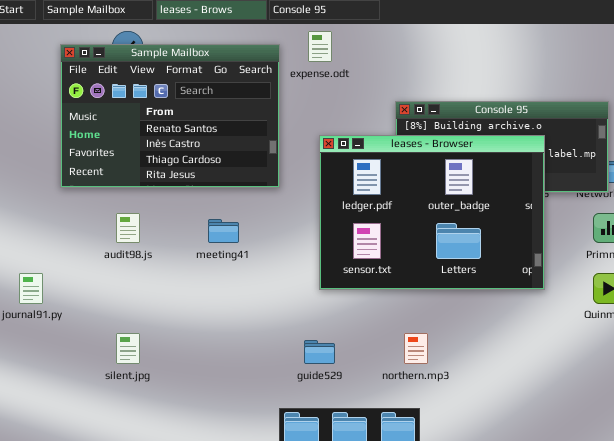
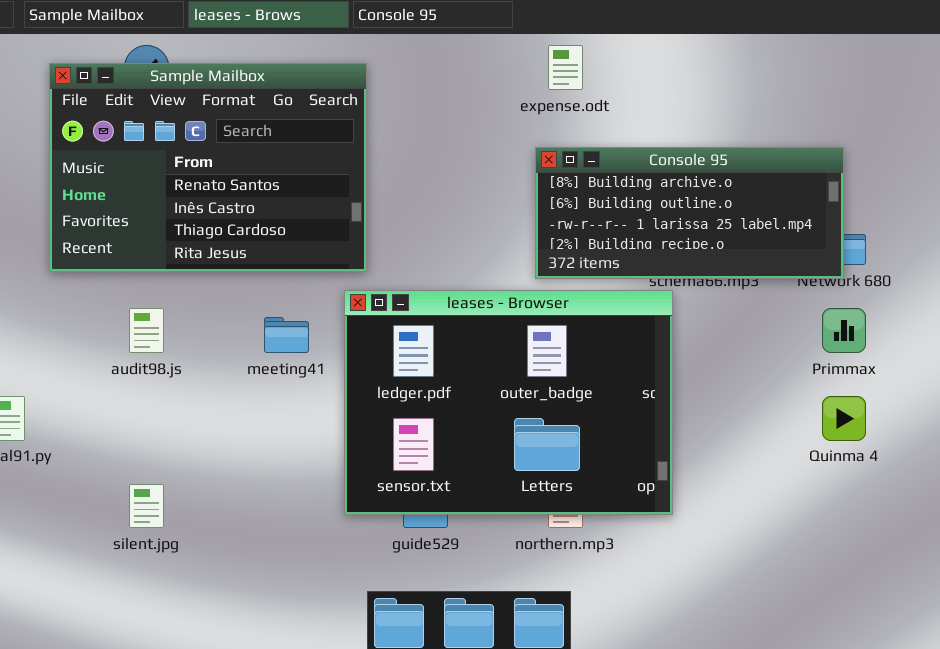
expense.odt: [308,31,332,62] -> [548,45,583,90], moved
leases - Browser: [319,135,545,290] -> [344,290,673,515], moved

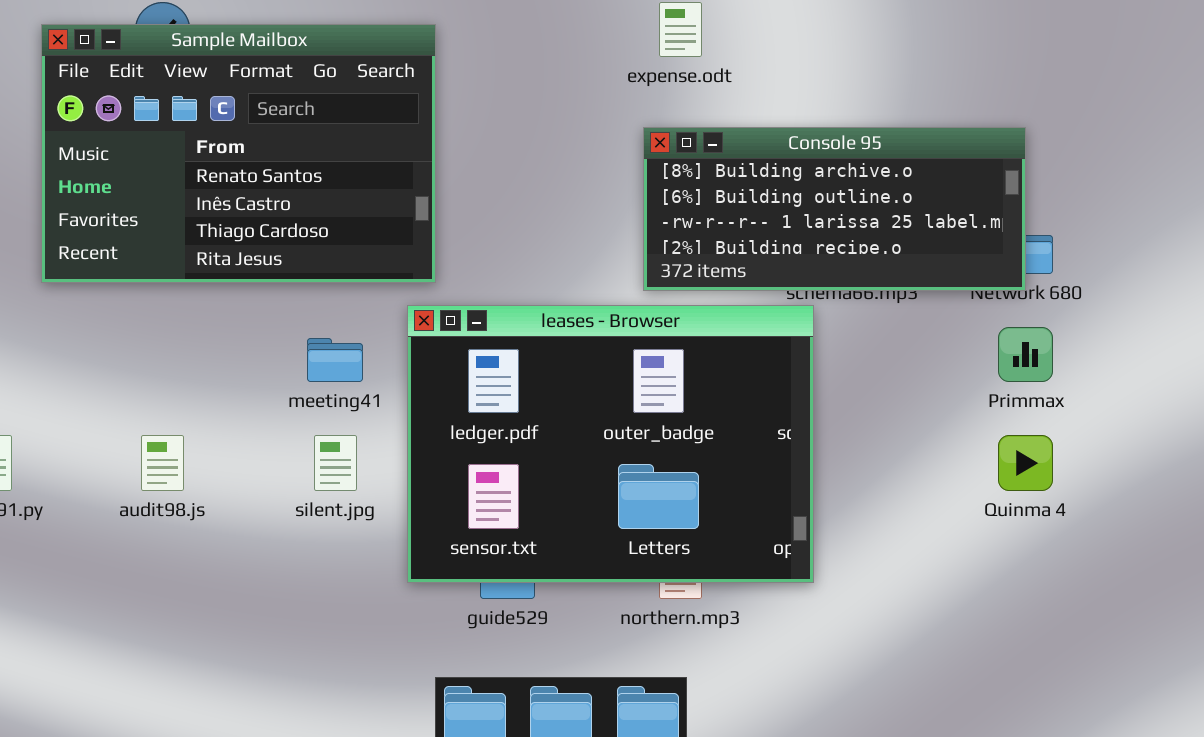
audit98.js: [129,308,164,353] -> [141,435,184,491], moved
silent.jpg: [129,484,164,528] -> [314,435,357,491], moved

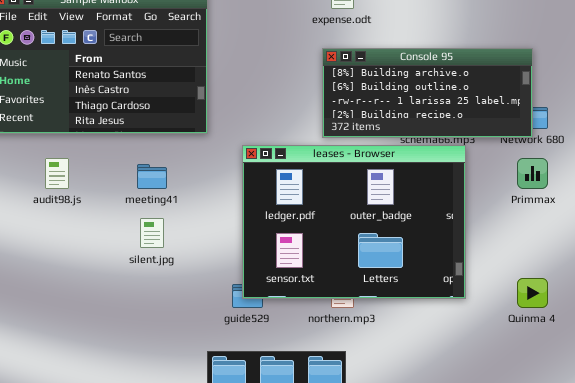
leases - Browser: [407,305,814,583] -> [242,145,466,299], moved
audit98.js: [141,435,184,491] -> [45,158,69,189], moved
Quinma 4: [998,435,1053,491] -> [517,278,548,308], moved

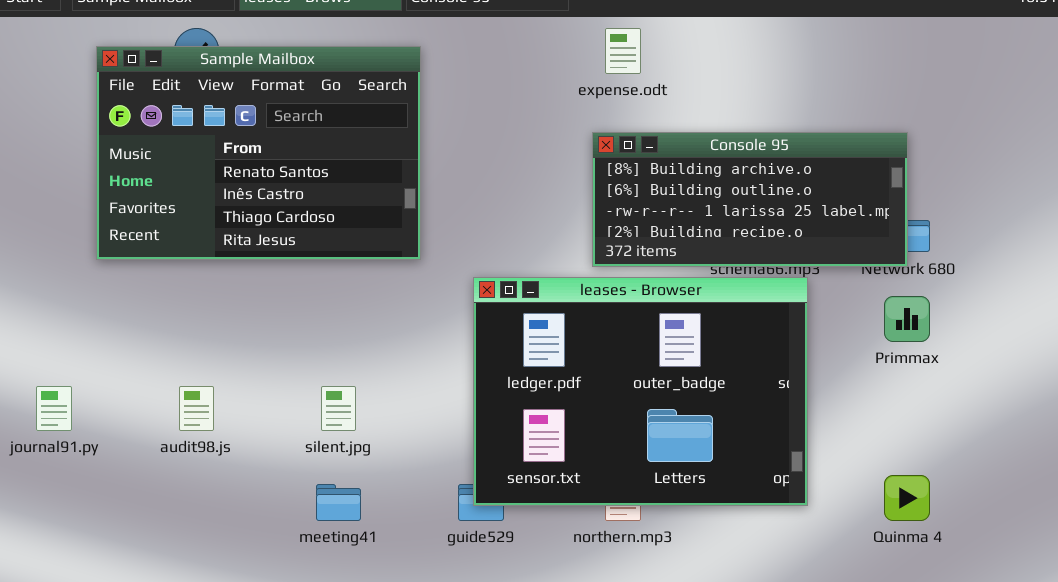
audit98.js: [45,158,69,189] -> [179,386,214,431], moved
meeting41: [137,164,167,189] -> [316,484,361,521], moved

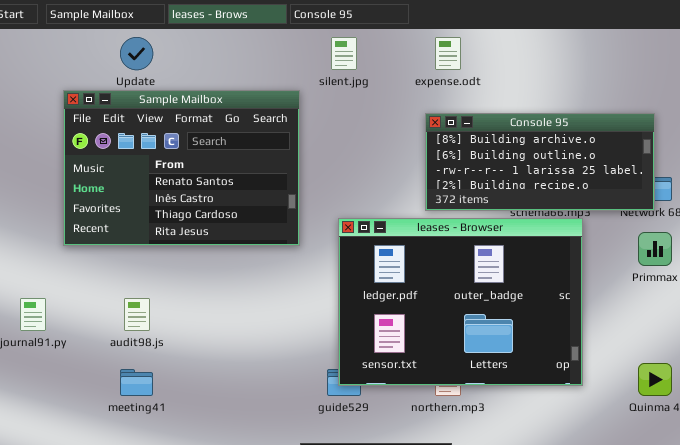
Sample Mailbox: [96,46,421,260] -> [63,90,300,246], moved
silent.jpg: [321,386,356,431] -> [331,37,357,70], moved
meeting41: [316,484,361,521] -> [120,369,153,396], moved

